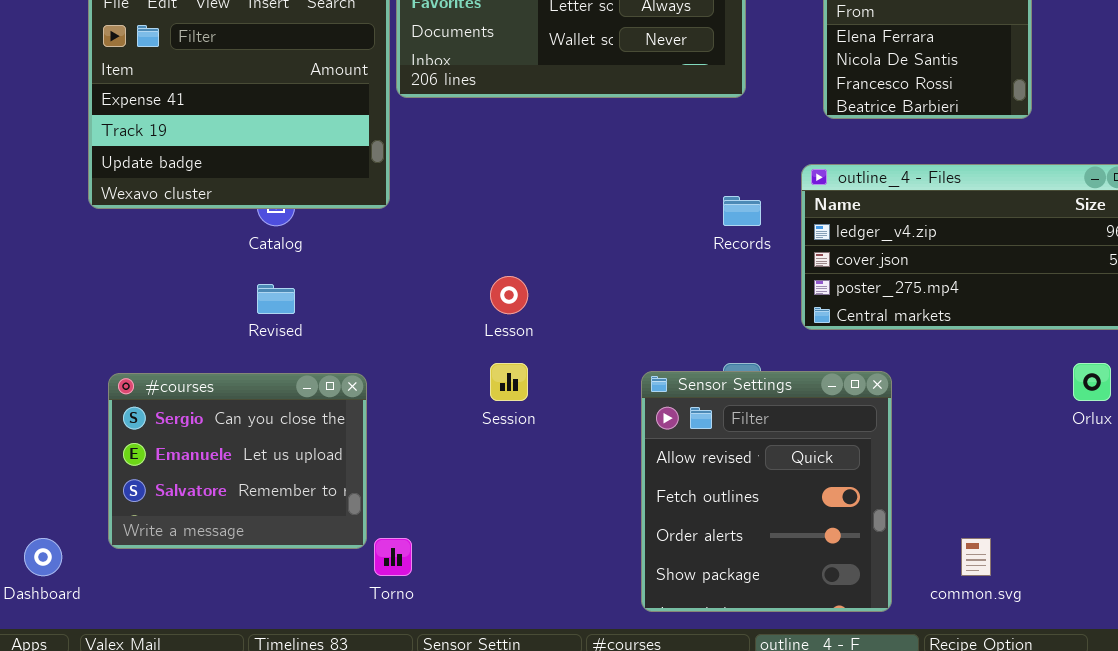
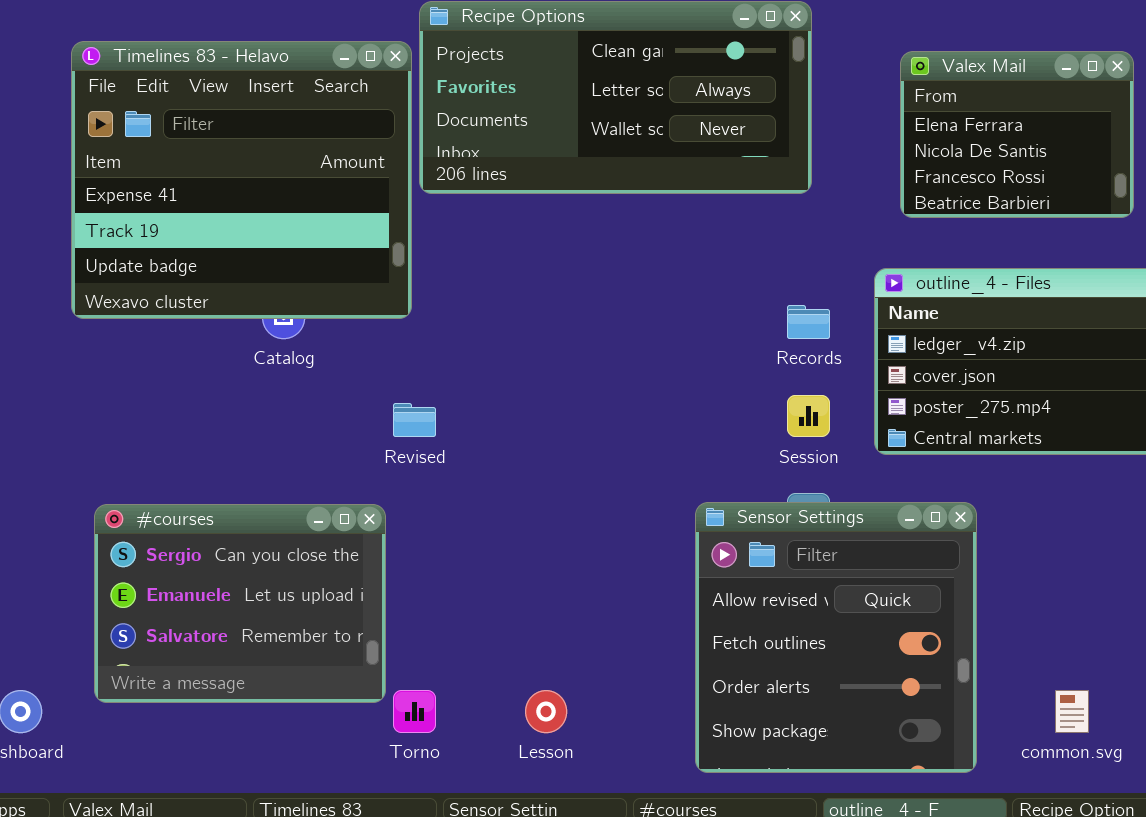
Lesson: [490,276,528,314] -> [525,690,567,733], moved
Revised: [257,284,295,314] -> [393,403,436,437], moved
Session: [490,363,528,401] -> [787,395,830,437], moved

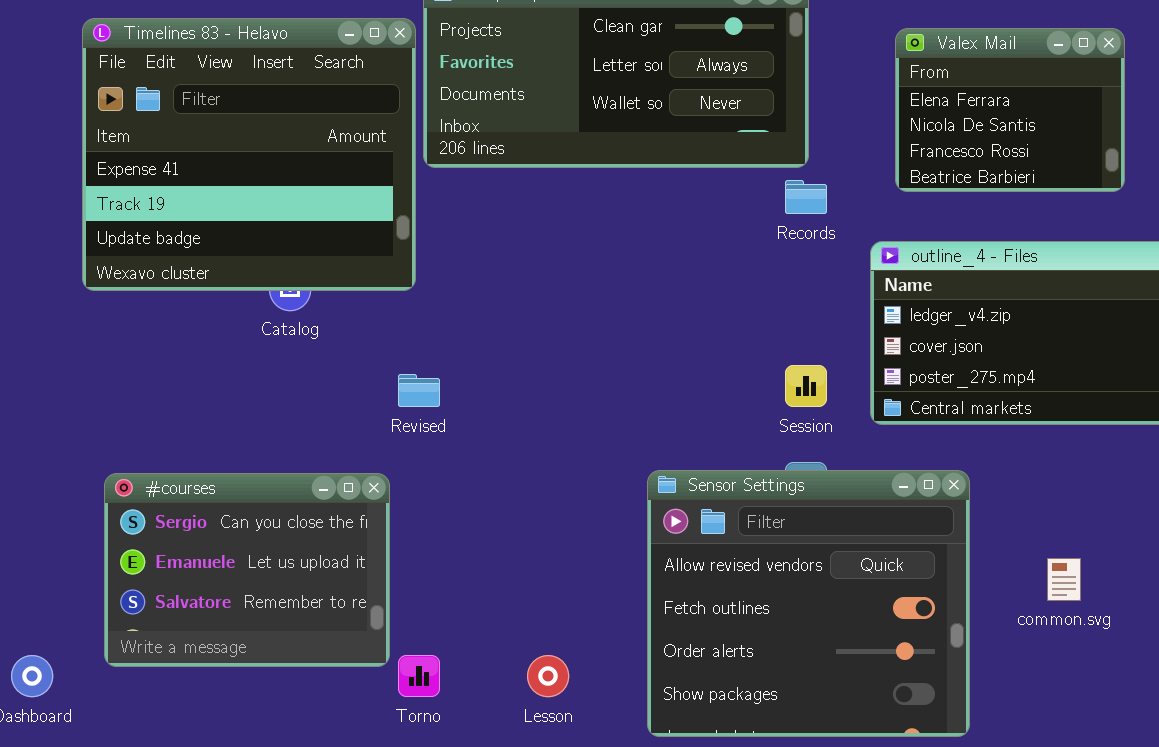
Records: [787,305,830,339] -> [785,180,827,214], moved
Sensor Settings: [695,502,977,773] -> [647,470,970,737], resized
common.svg: [1055,690,1089,733] -> [1047,558,1081,601], moved

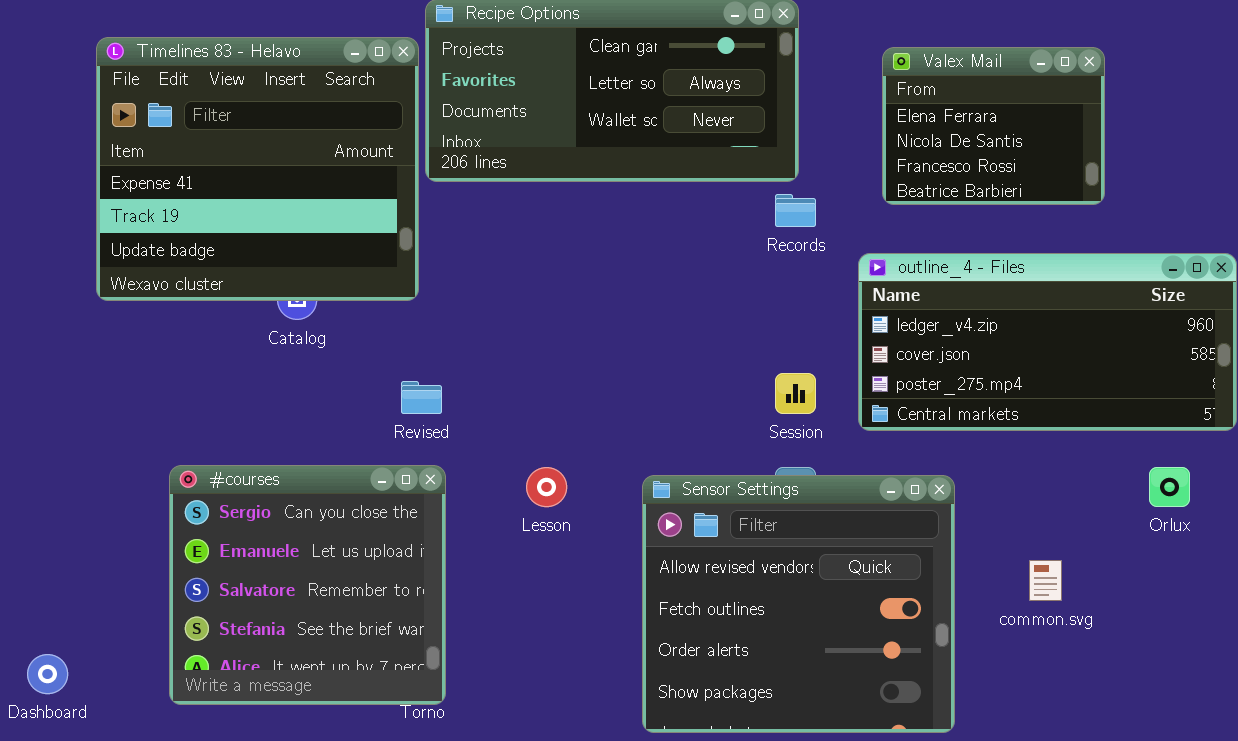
#courses: [104,473,390,667] -> [169,465,446,705], moved, resized
Lesson: [527,655,569,697] -> [526,467,567,507], moved

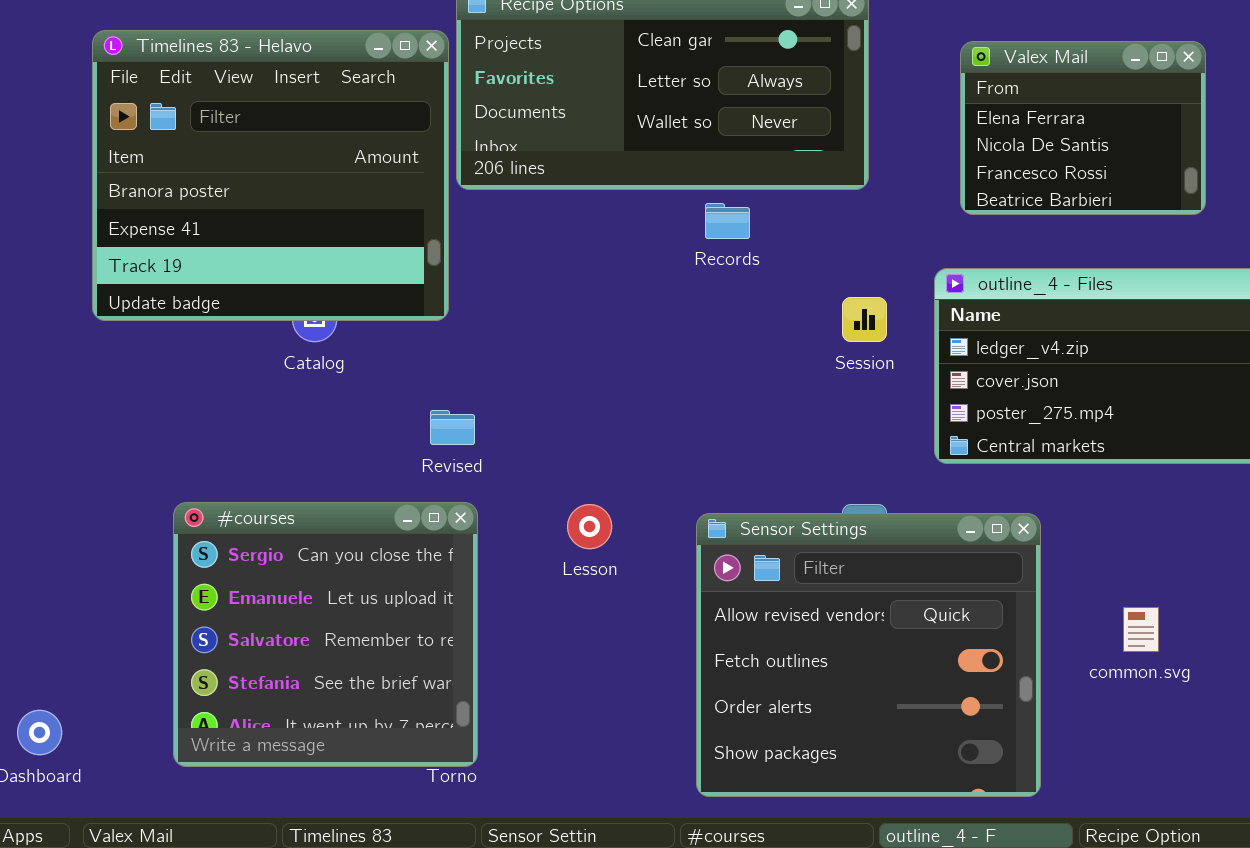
Timelines 83 - Helavo: [96,37,419,301] -> [92,30,449,321], scrolled up 1 row
Records: [775,194,816,227] -> [705,203,750,239], moved
Session: [775,373,816,414] -> [842,297,887,342], moved

